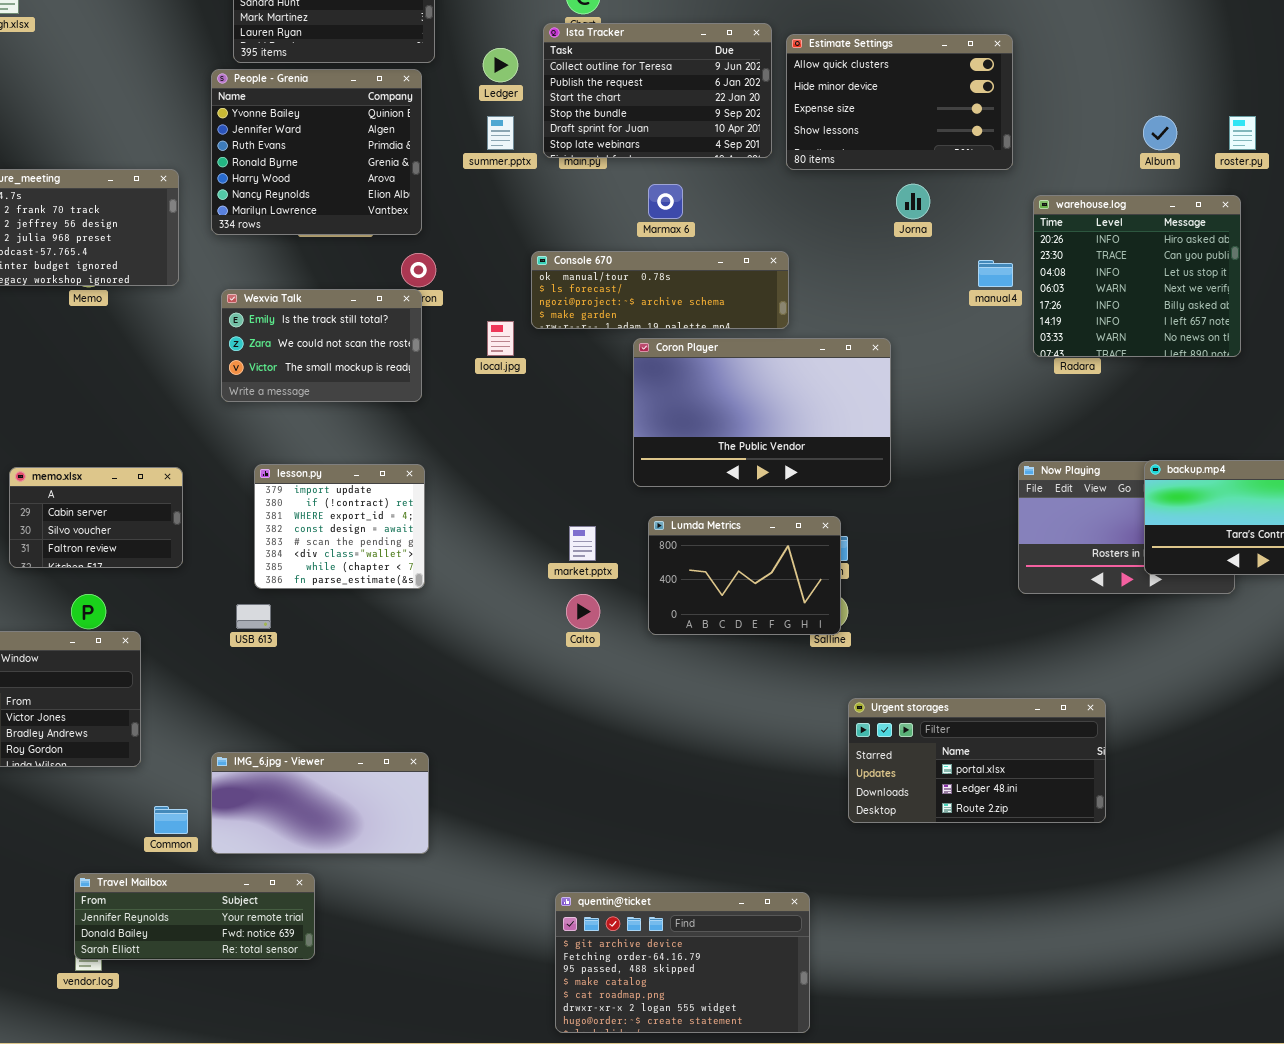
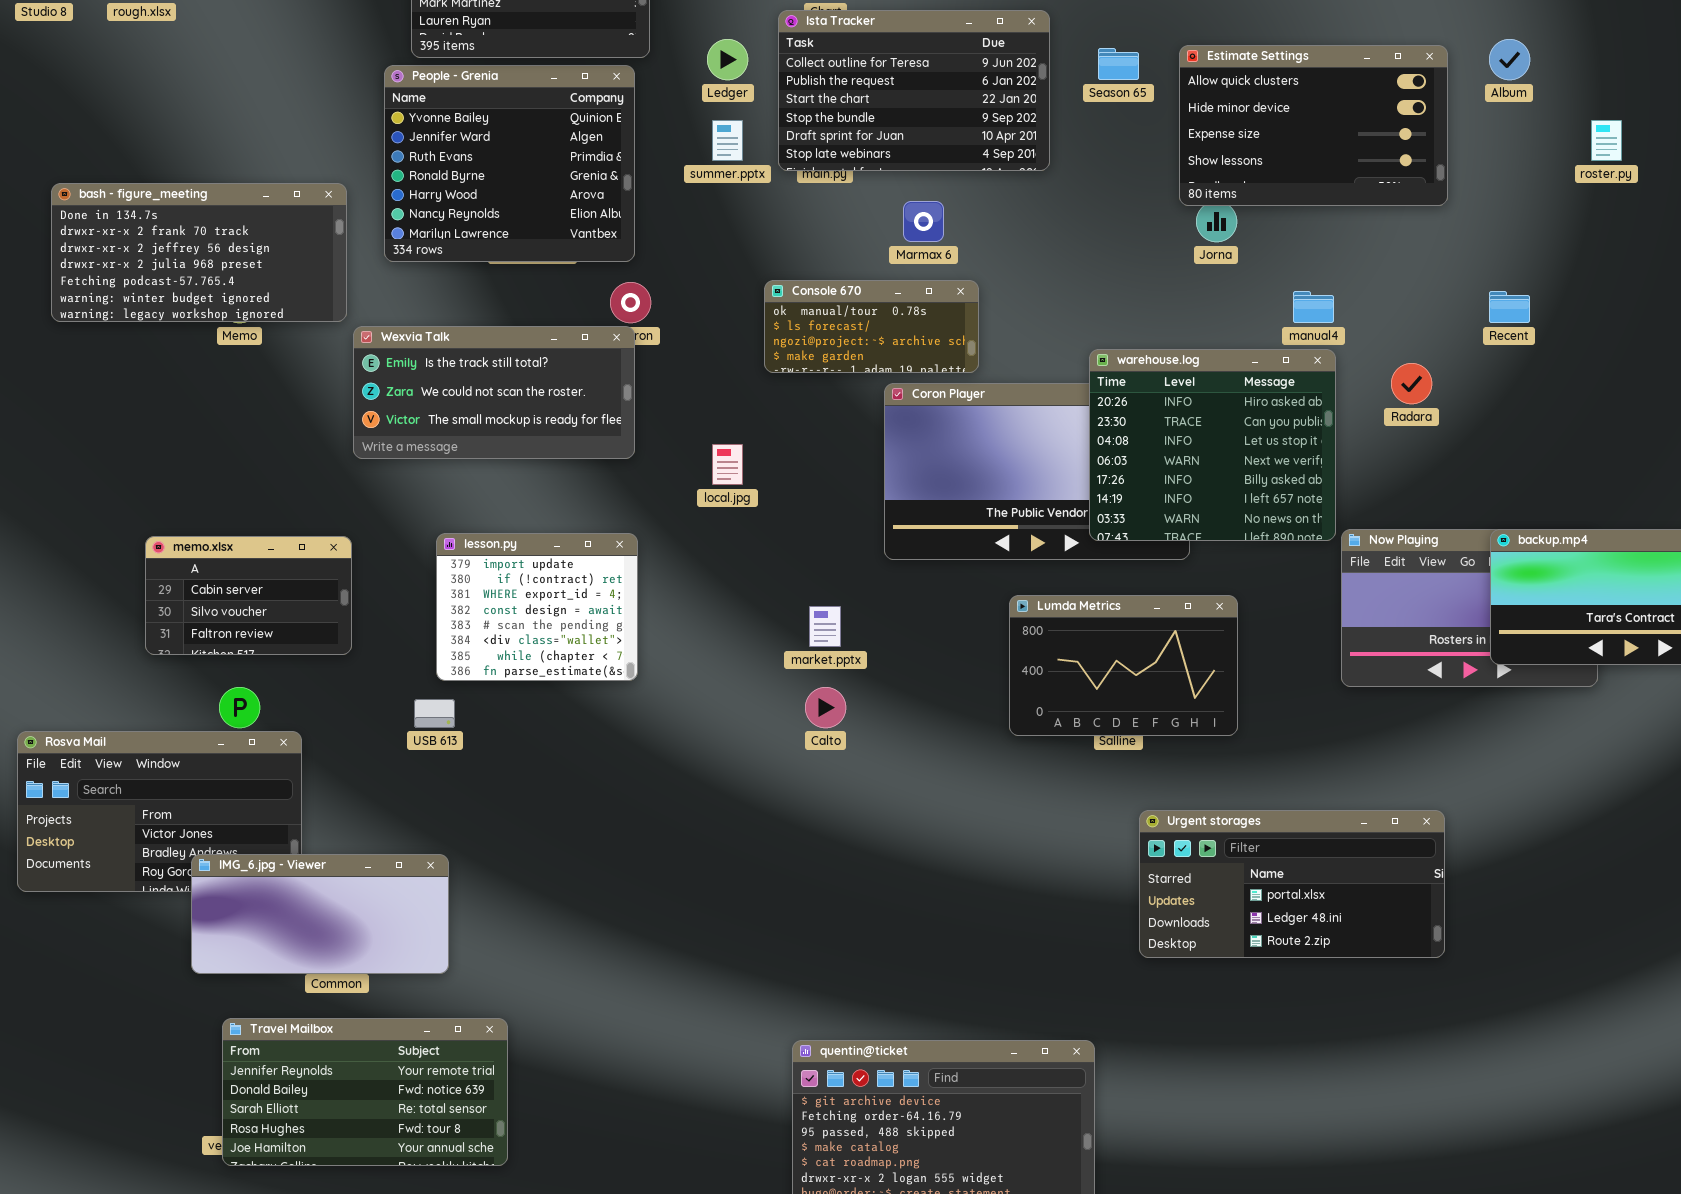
Estimate Settings: [786,34,1013,170] -> [1179,45,1448,206], moved
Album: [1143,116,1177,150] -> [1489,39,1530,80], moved
warehouse.log: [1033,195,1241,357] -> [1089,349,1336,541], moved
Console 670: [531,251,789,329] -> [764,280,979,373], resized
Wexvia Talk: [221,289,422,402] -> [353,326,635,459], resized
local.jpg: [487,321,514,356] -> [712,444,743,485], moved
Lumda Metrics: [648,516,841,635] -> [1009,595,1238,736], moved
IMG_6.jpg - Viewer: [211,752,429,854] -> [191,854,449,974], moved
Travel Mailbox: [74,873,315,960] -> [222,1018,508,1166], resized

